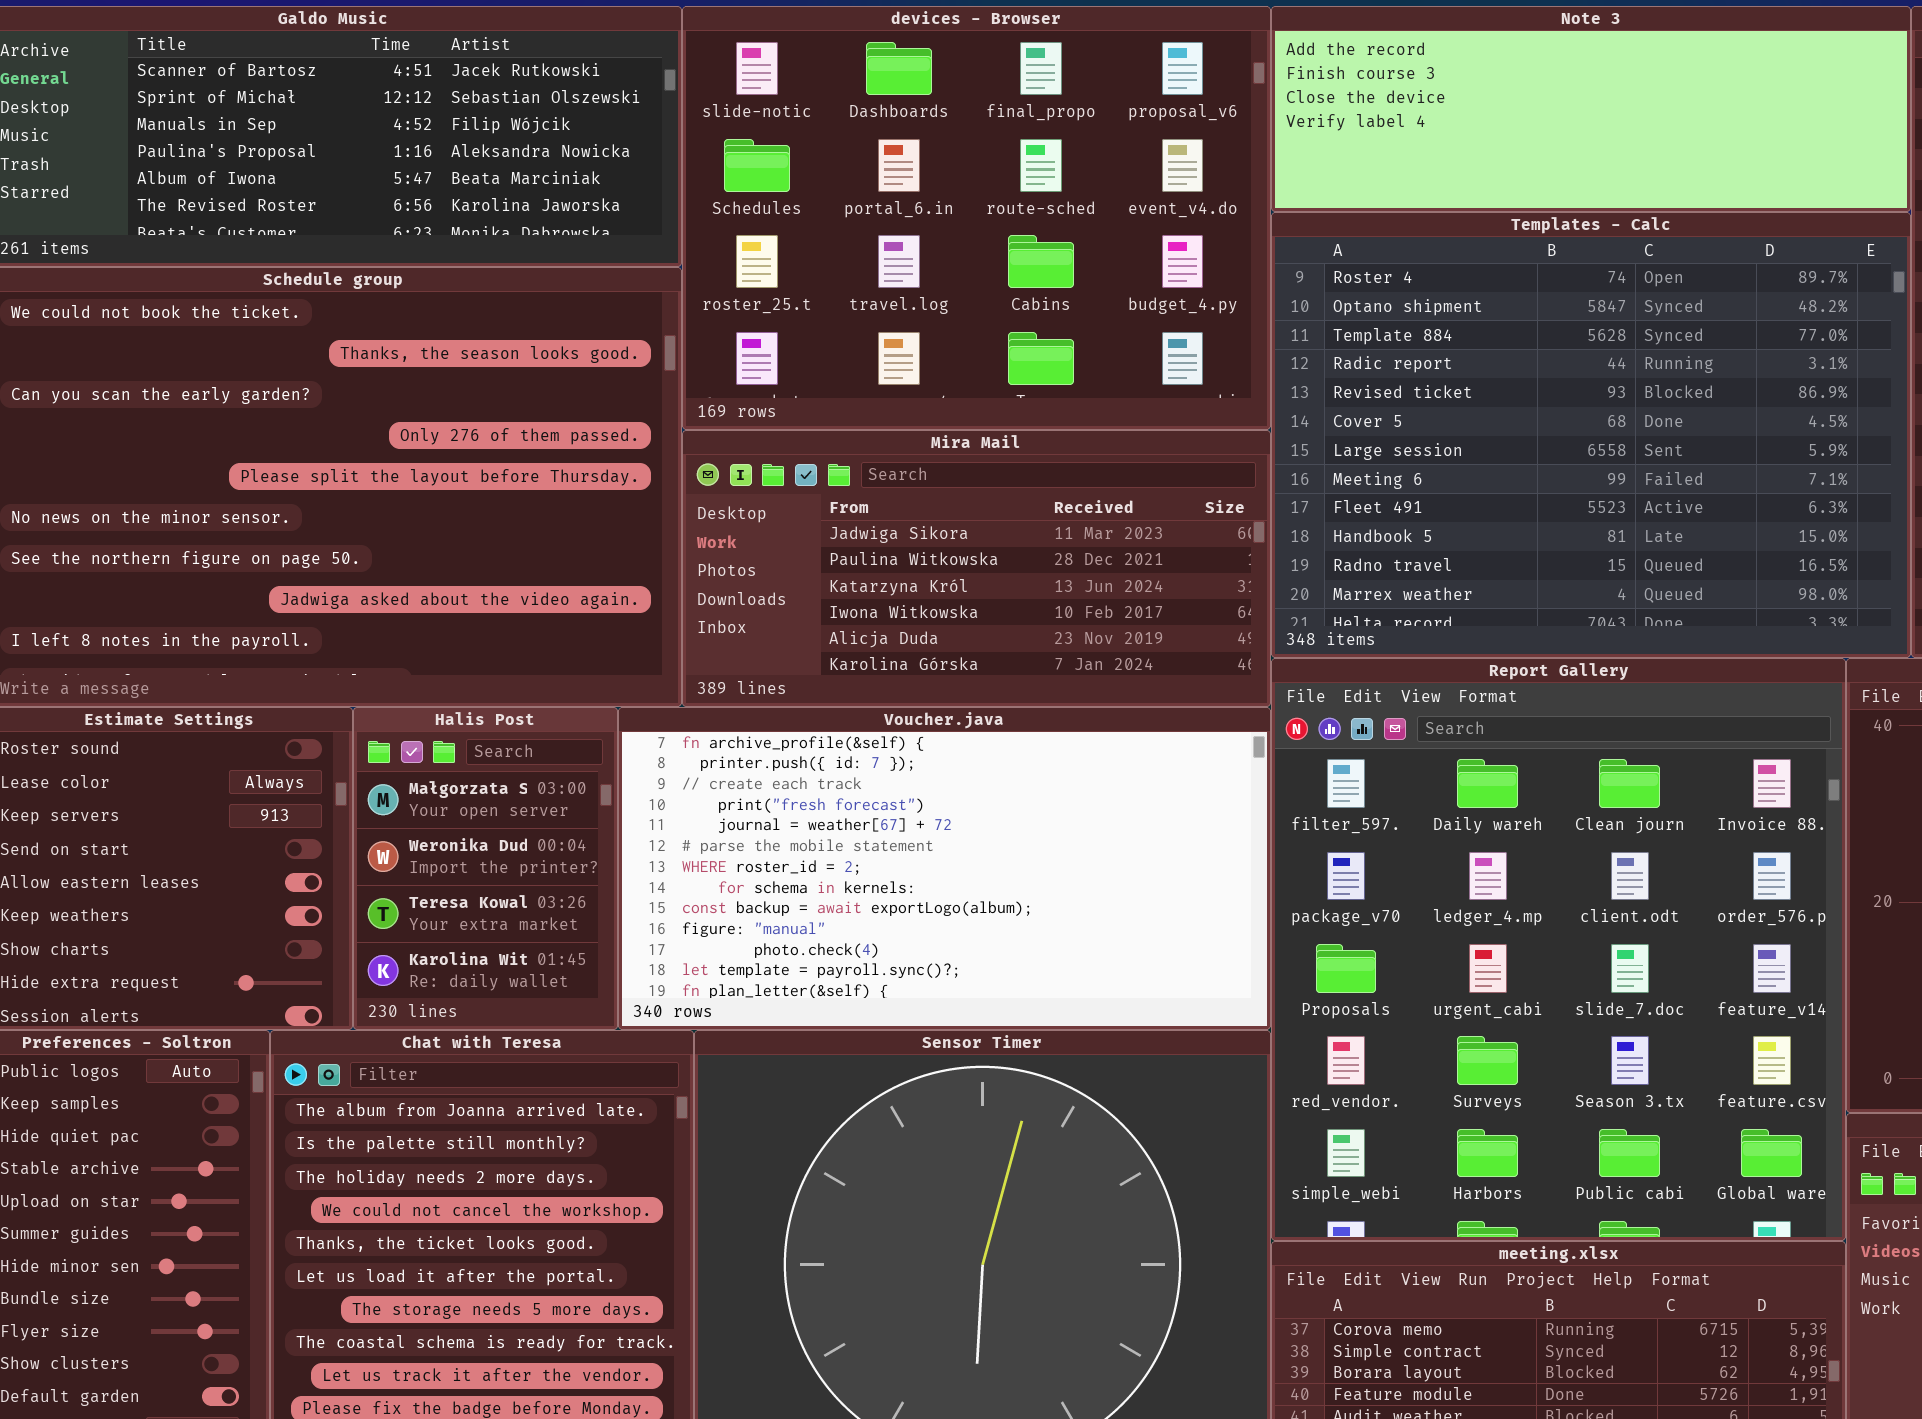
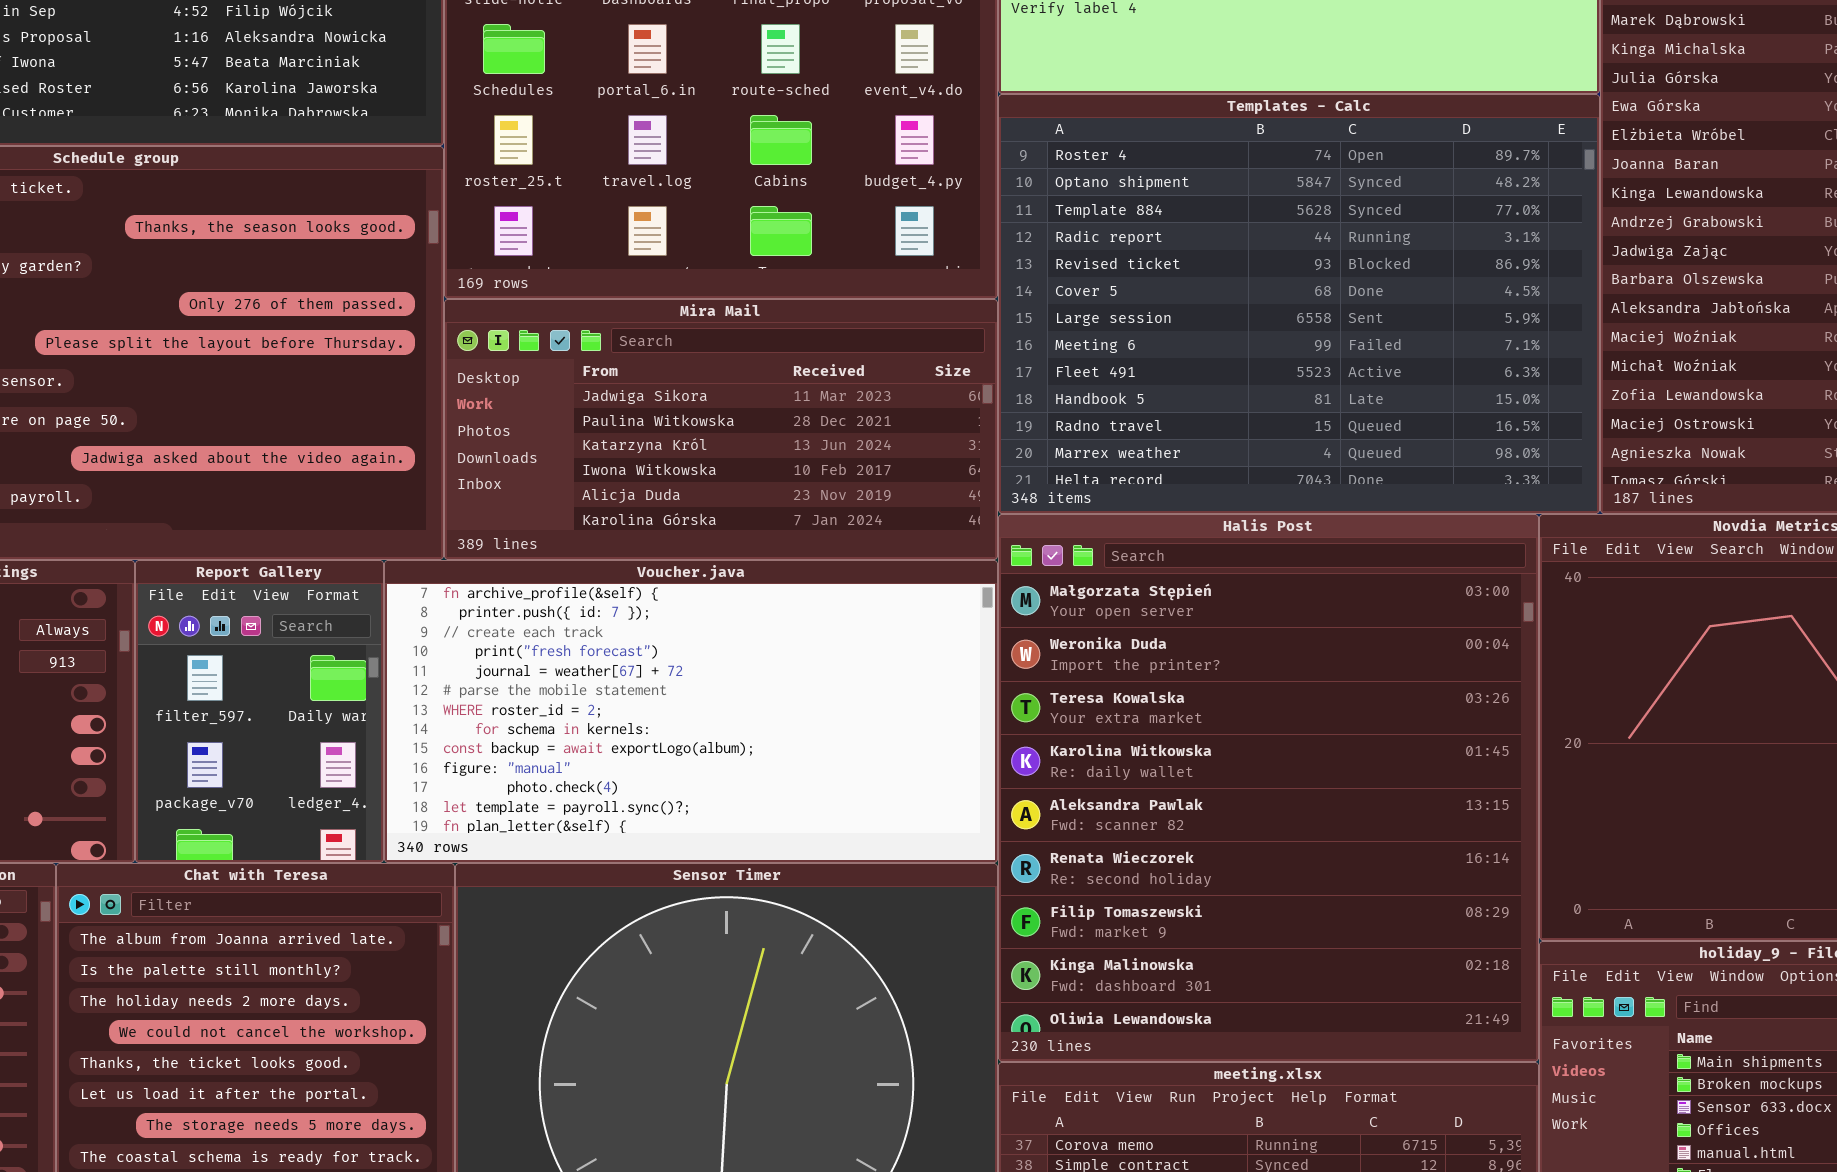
Report Gallery: [1271,658,1846,1241] -> [135,560,384,863], moved, resized
Halis Post: [353,707,618,1030] -> [998,514,1539,1062], moved, resized

